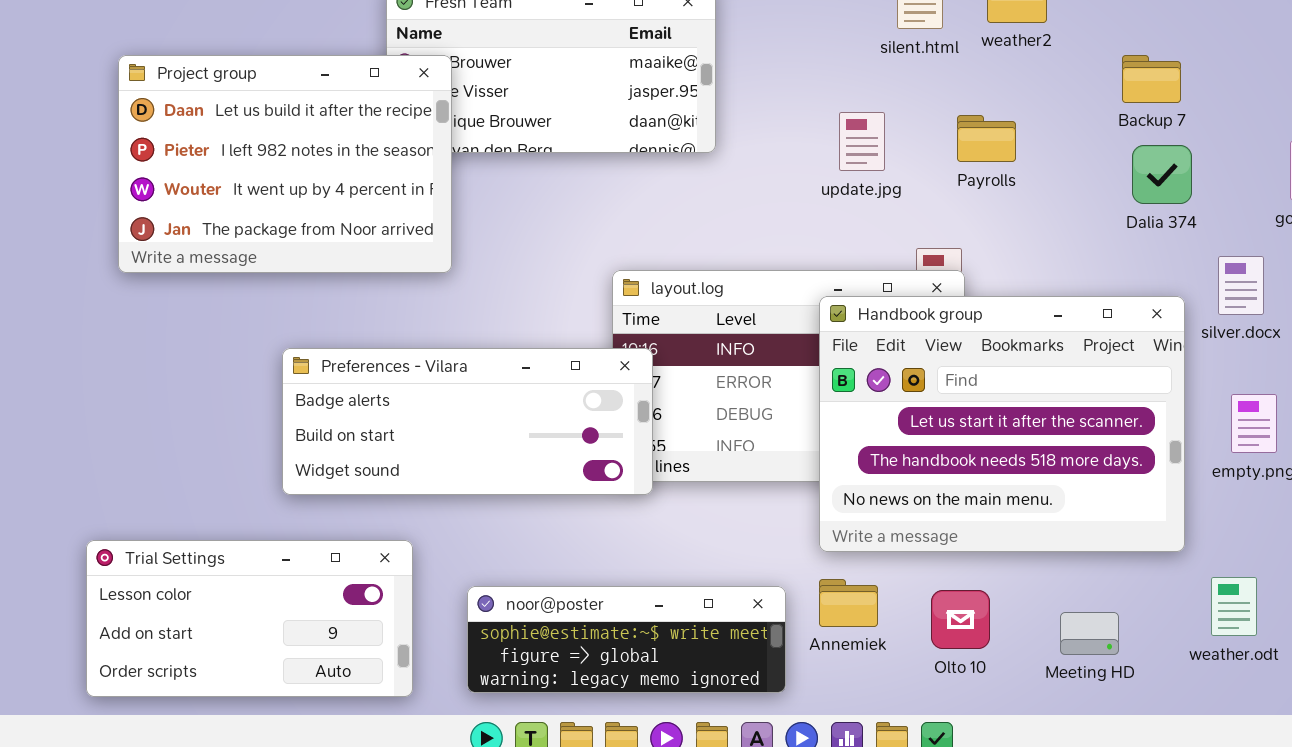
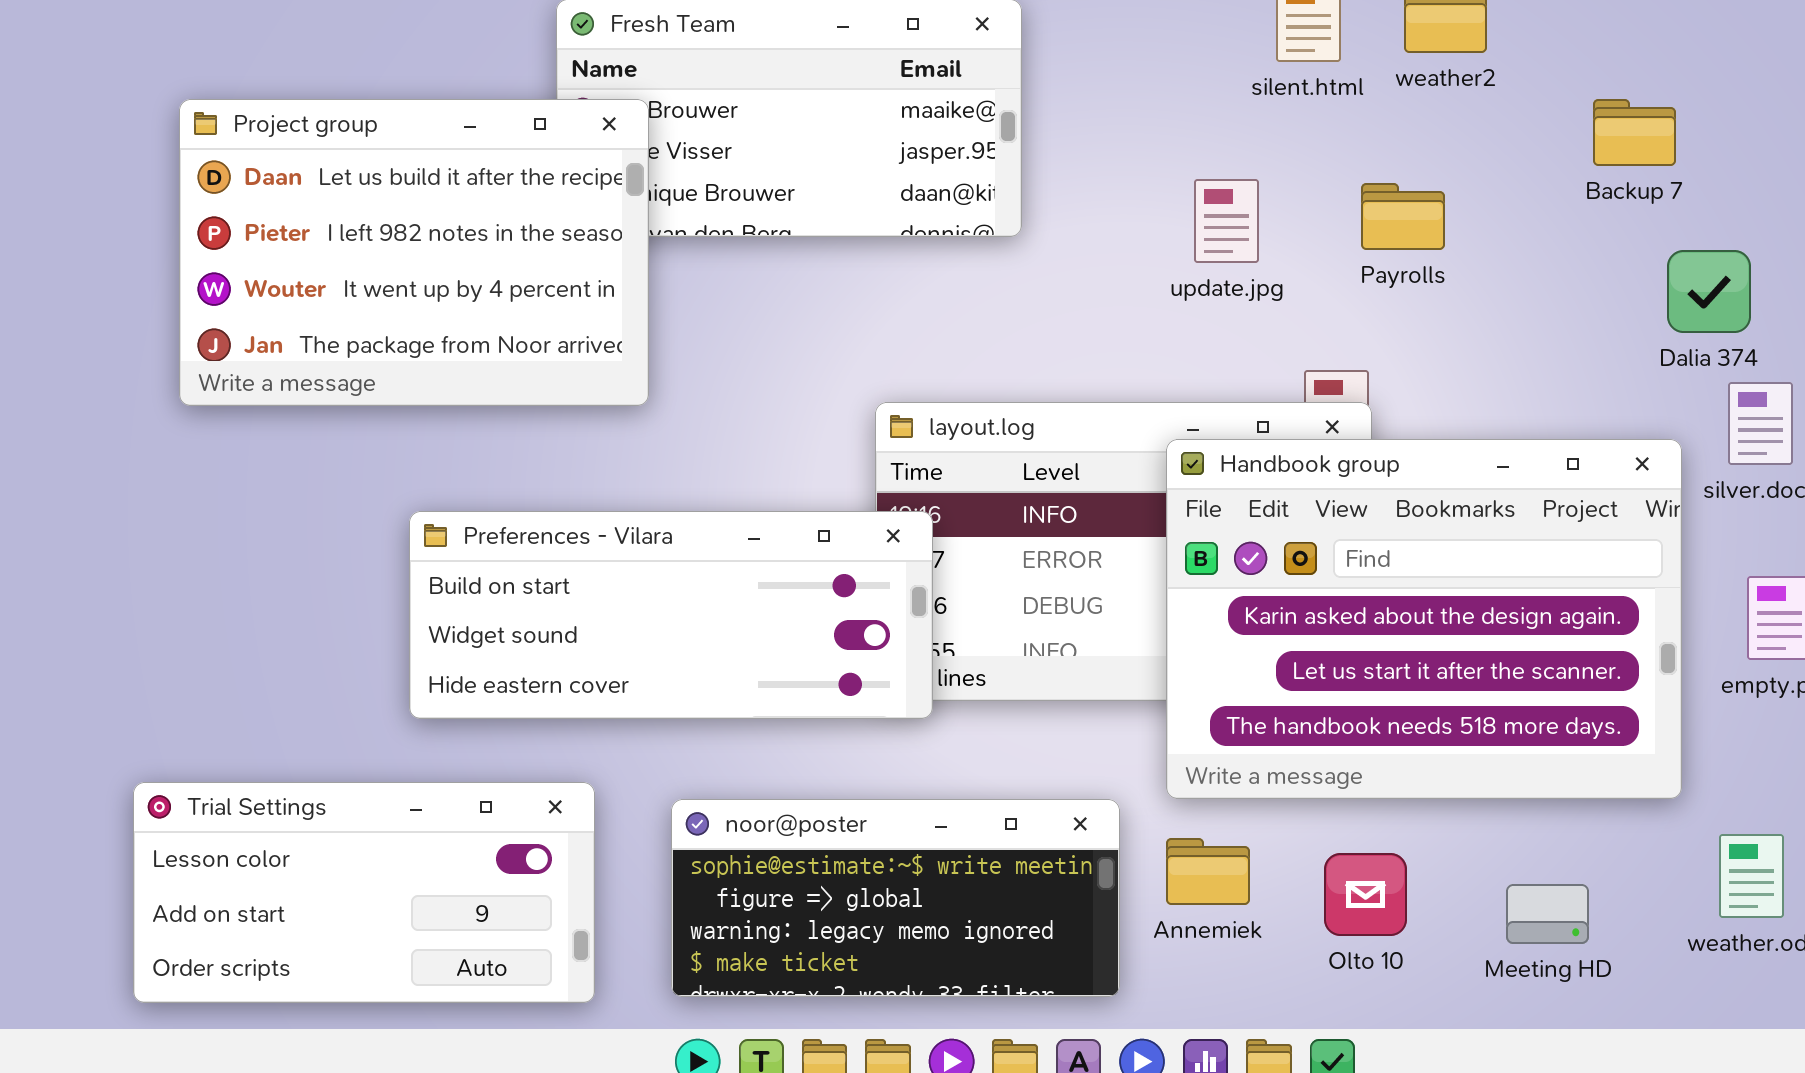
Dalia 374: [1132,145,1192,204] -> [1667,250,1751,333], moved
Handbook group: [819,296,1185,552] -> [1166,439,1682,799], scrolled up 1 row
Preferences - Vilara: [282,348,653,495] -> [409,511,933,719], scrolled down 1 row
noor@poster: [467,586,786,693] -> [671,799,1120,997], resized

